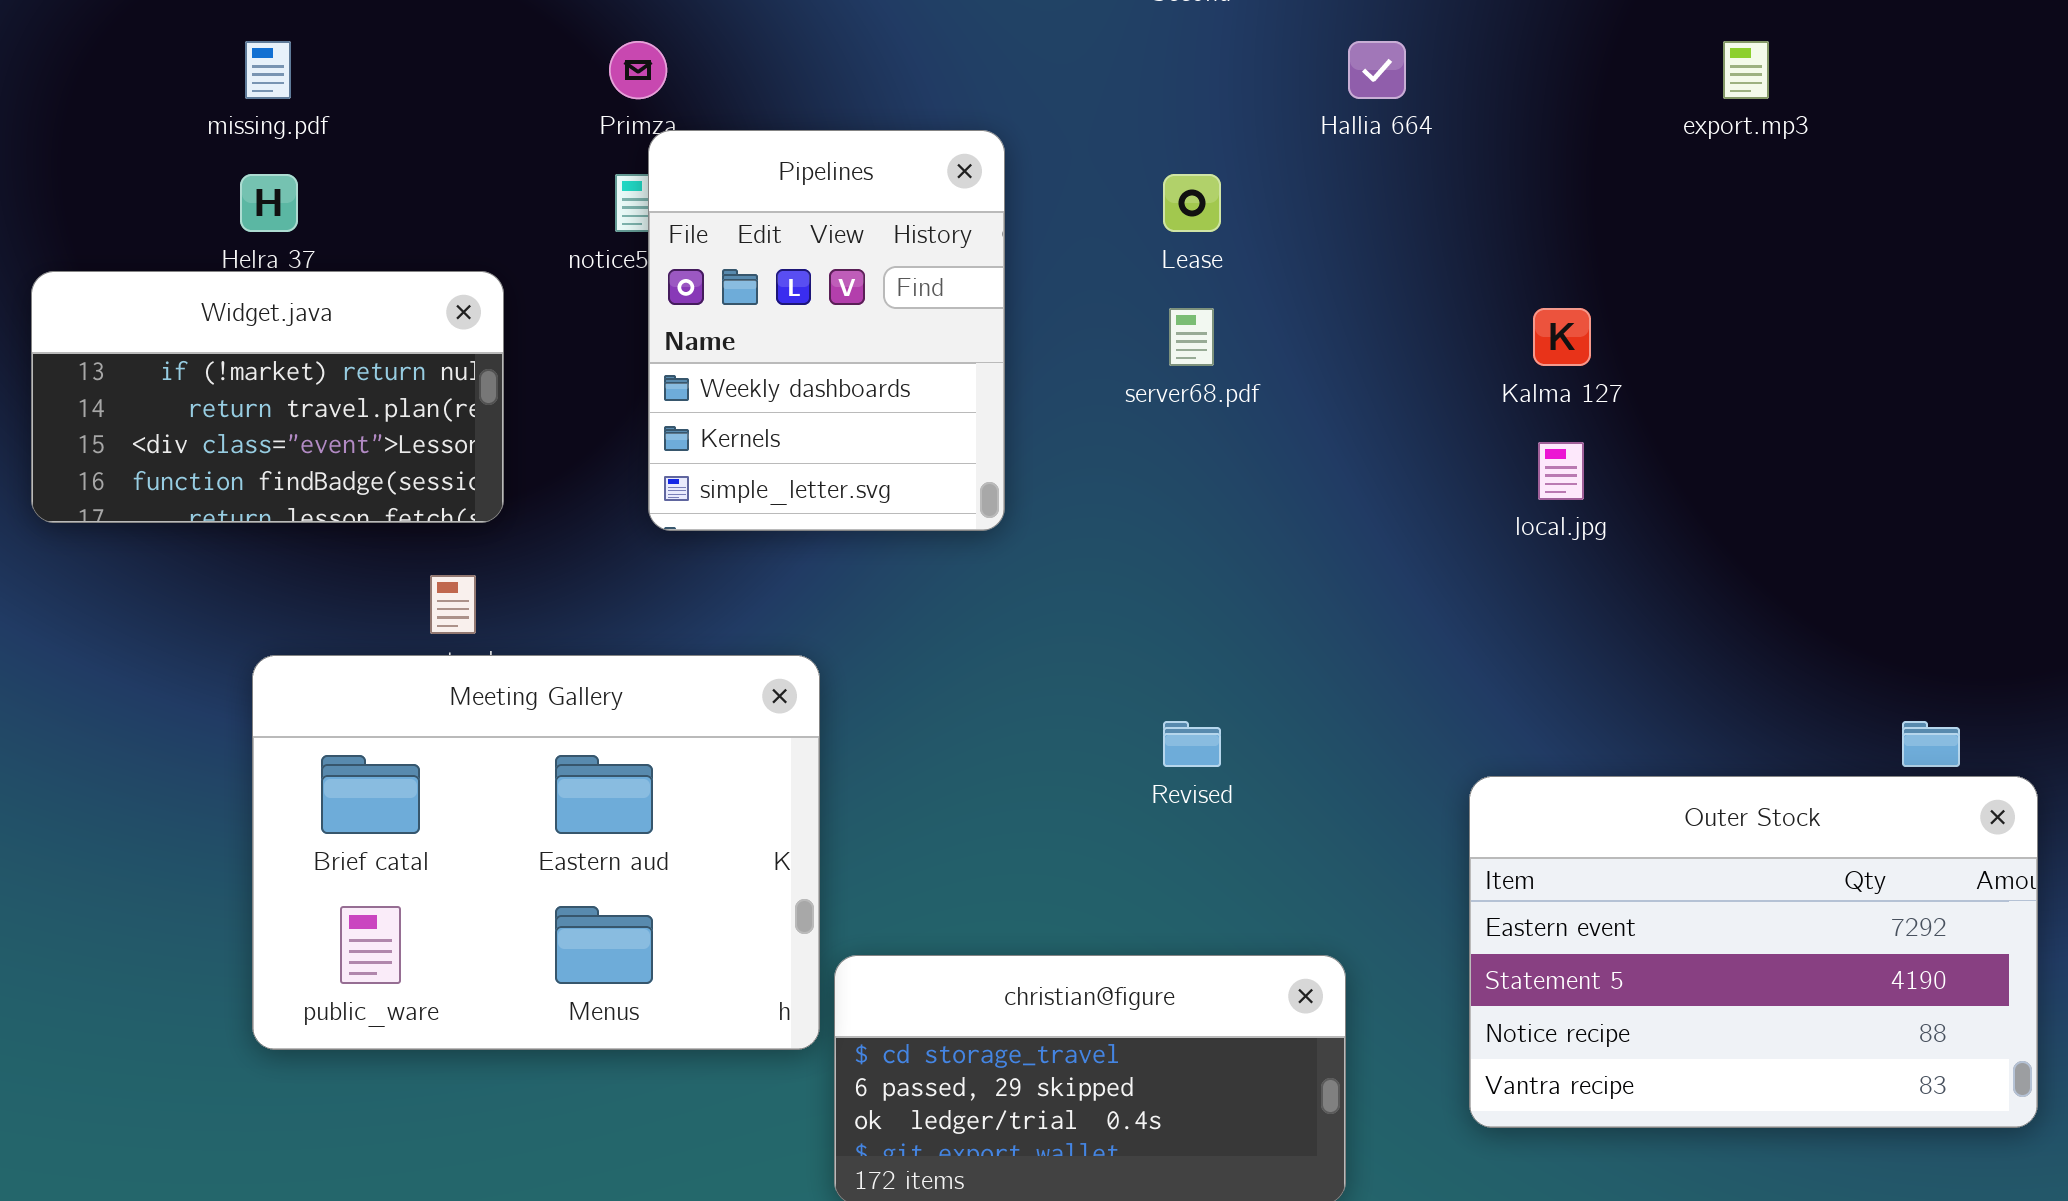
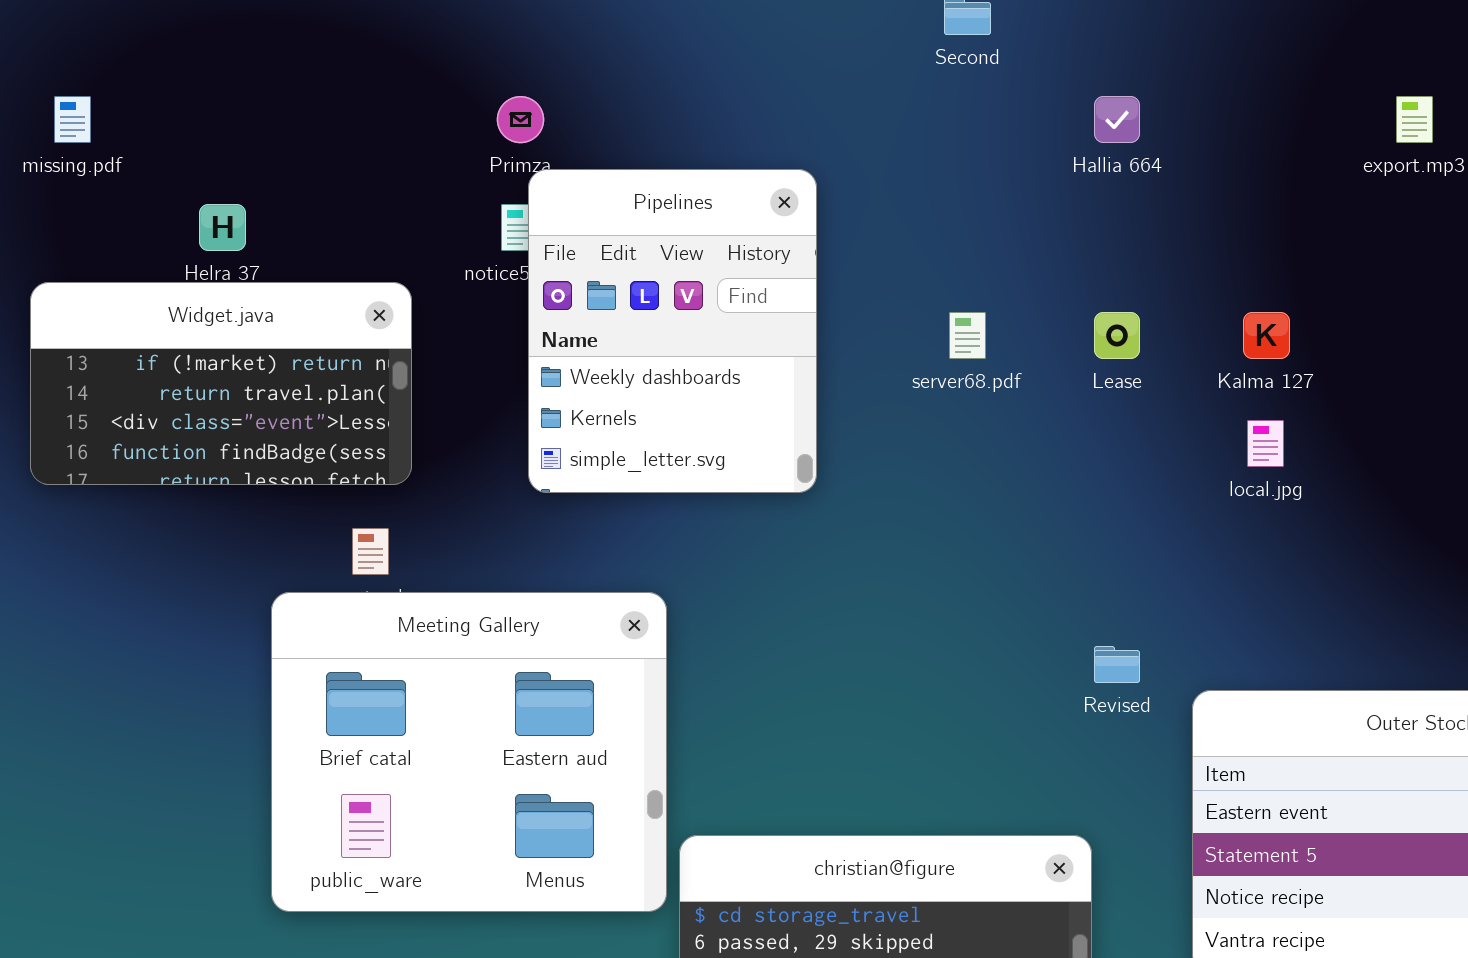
missing.pdf: [245,41,291,99] -> [54,96,91,143], moved
Lease: [1163,174,1221,232] -> [1094,312,1140,359], moved
Meeting Gallery: [252,655,820,1050] -> [271,592,667,912], resized
Revised: [1163,721,1221,767] -> [1094,646,1140,683], moved

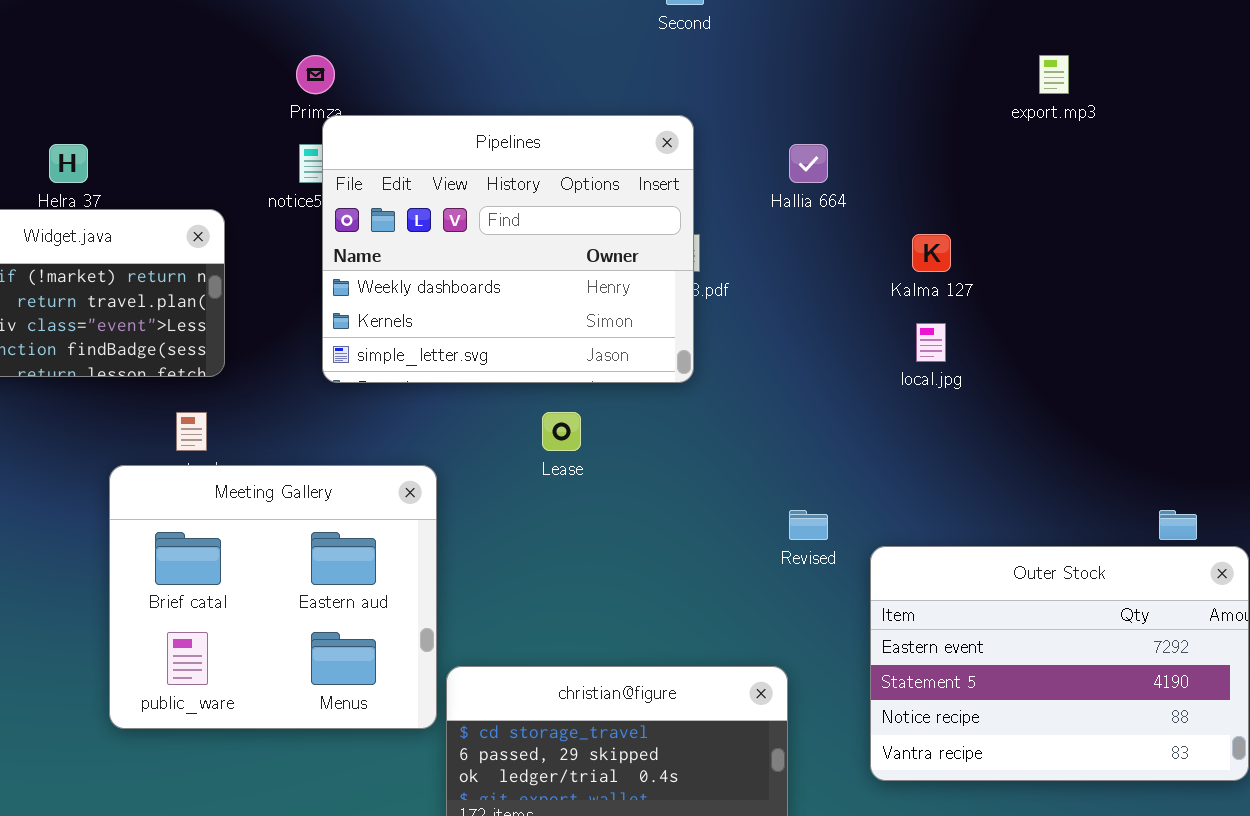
Hallia 664: [1094,96,1140,143] -> [789,144,828,183], moved
Pipelines: [528,169,817,493] -> [322,115,694,383], resized
Lease: [1094,312,1140,359] -> [542,412,581,451], moved

